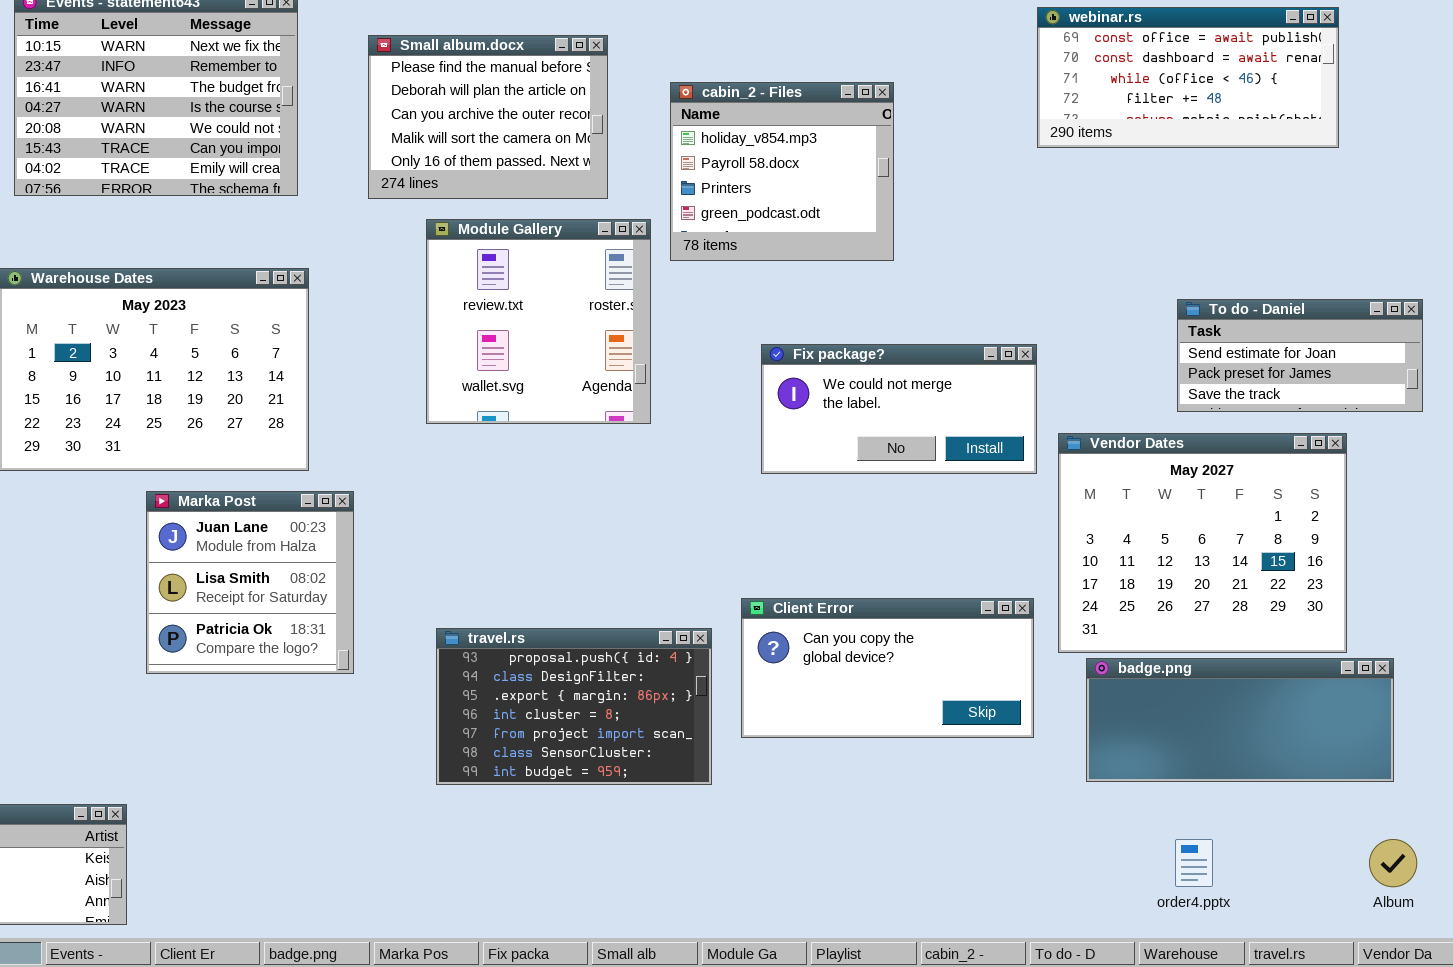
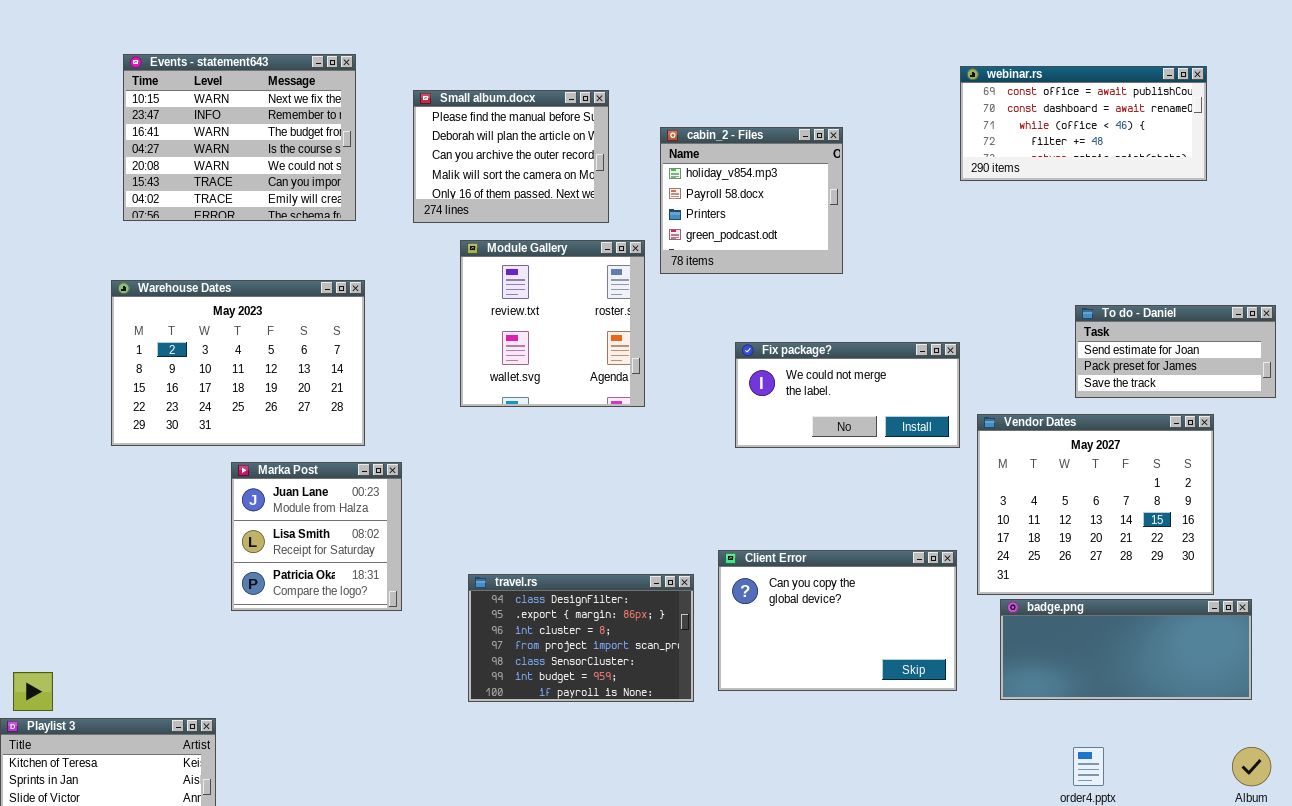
Client Error: [741,598,1034,738] -> [718,550,957,691], resized
travel.rs: [436,628,712,785] -> [468,574,694,702], scrolled down 1 row

